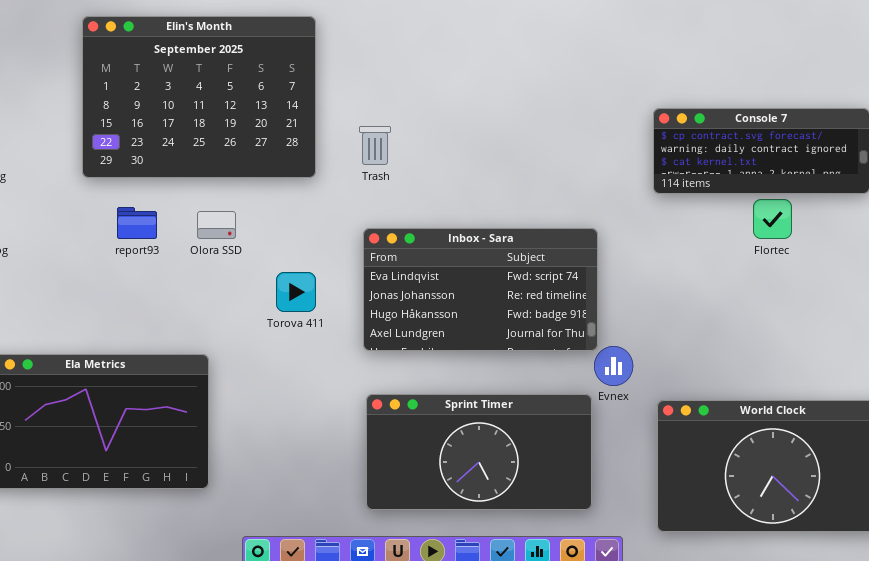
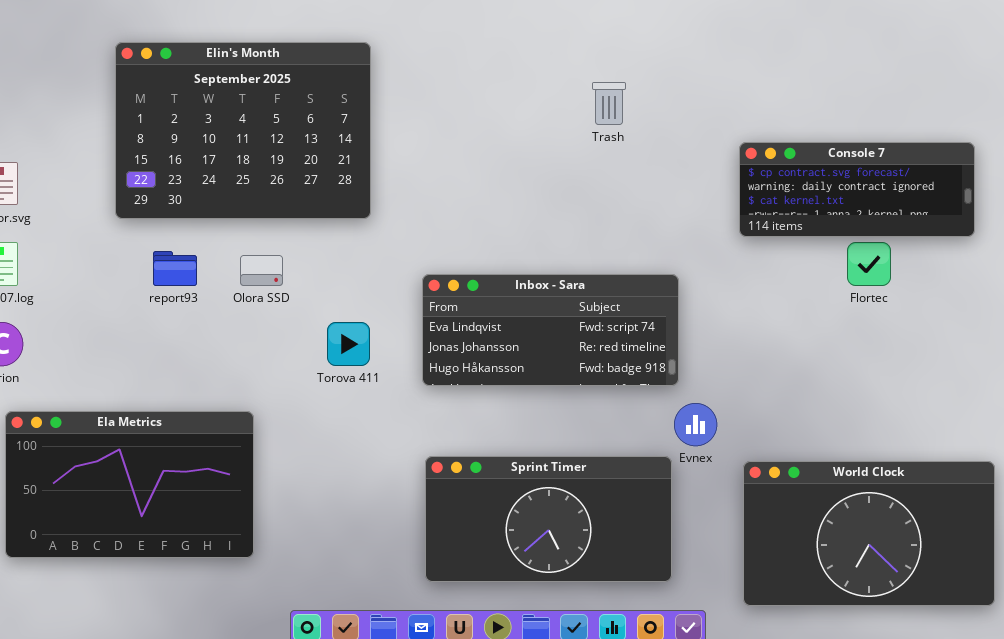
Trash: [359,126,391,165] -> [592,82,626,125], moved
Inbox - Sara: [363,228,598,351] -> [422,274,679,386], resized

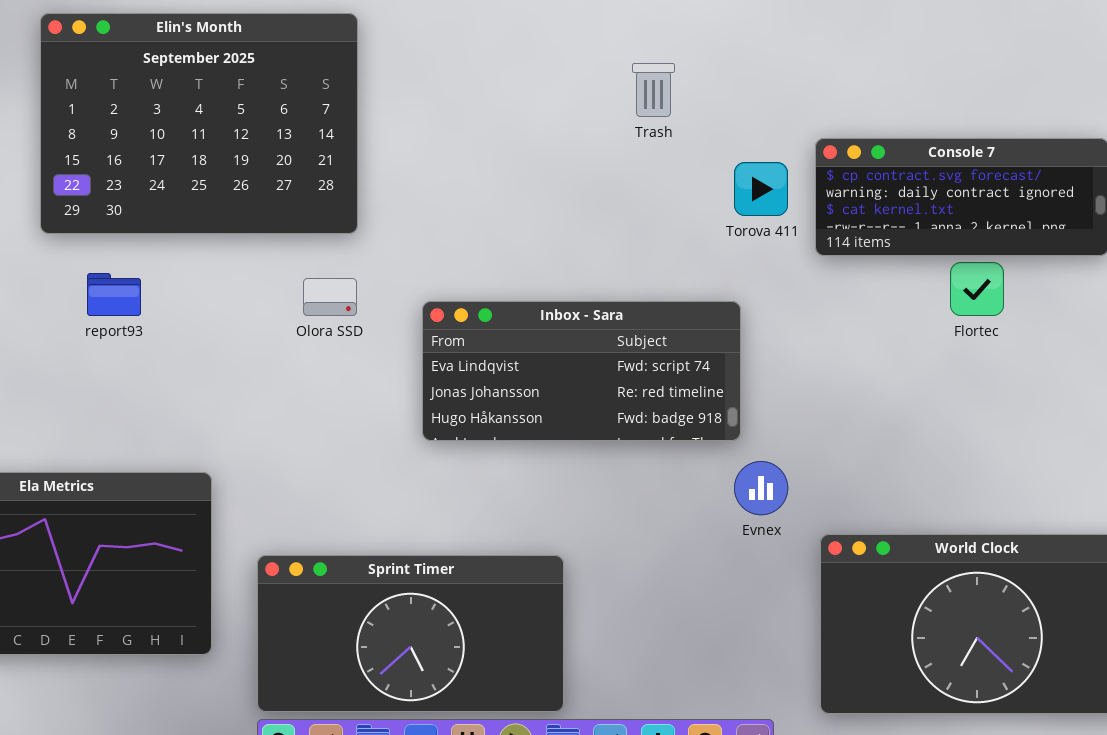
Olora SSD: [240,255,283,286] -> [303,278,357,316], moved
Torova 411: [327,322,370,366] -> [734,162,788,216], moved
Sprint Timer: [425,456,672,582] -> [257,555,564,712], moved

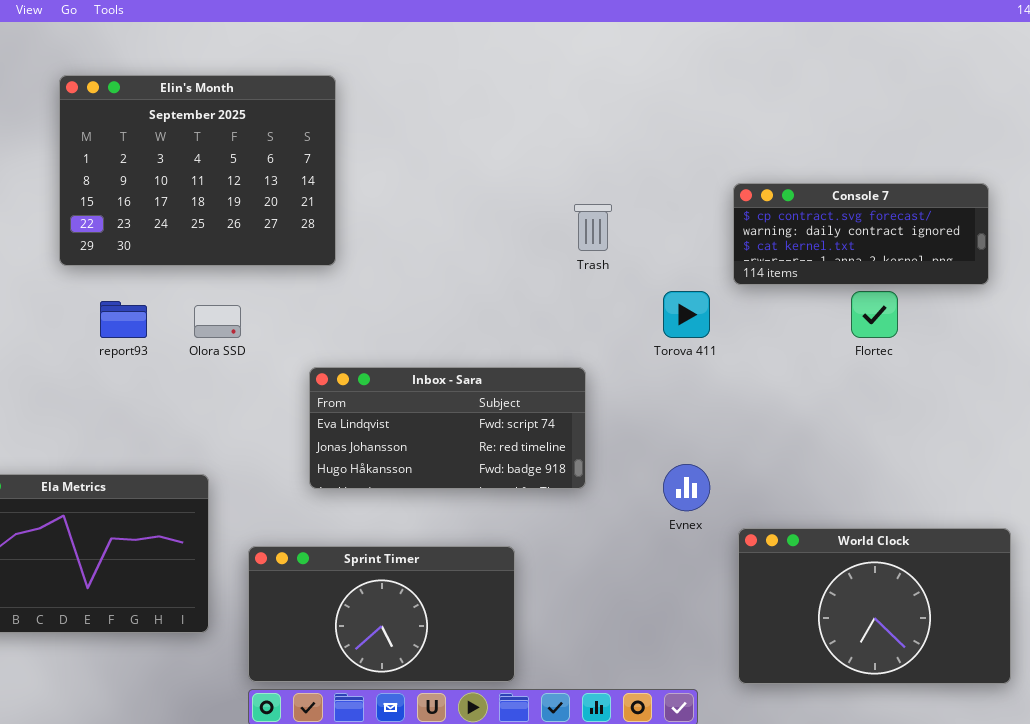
Trash: [632,63,675,117] -> [574,204,612,251], moved
Torova 411: [734,162,788,216] -> [663,291,710,338], moved
Olora SSD: [303,278,357,316] -> [194,305,241,338], moved
Inbox - Sara: [422,301,741,441] -> [309,367,586,489], moved

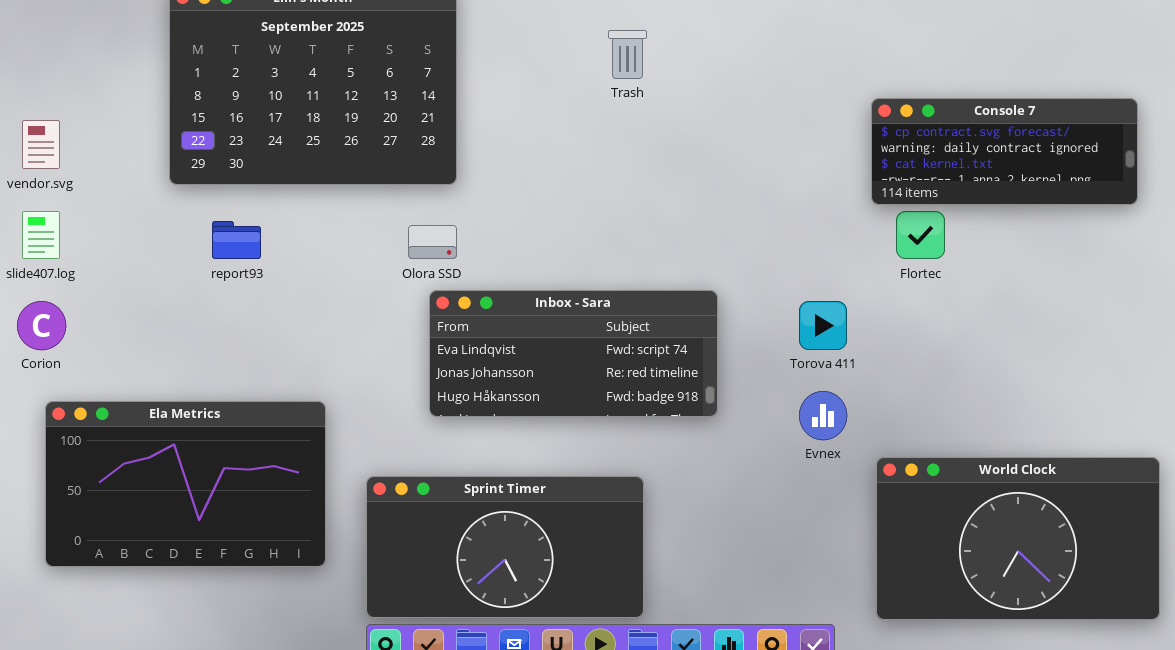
Trash: [574,204,612,251] -> [608,30,647,79], moved
Torova 411: [663,291,710,338] -> [799,301,847,350], moved
Flortec: [851,291,898,338] -> [896,211,945,259], moved
Olora SSD: [194,305,241,338] -> [408,225,457,259], moved

